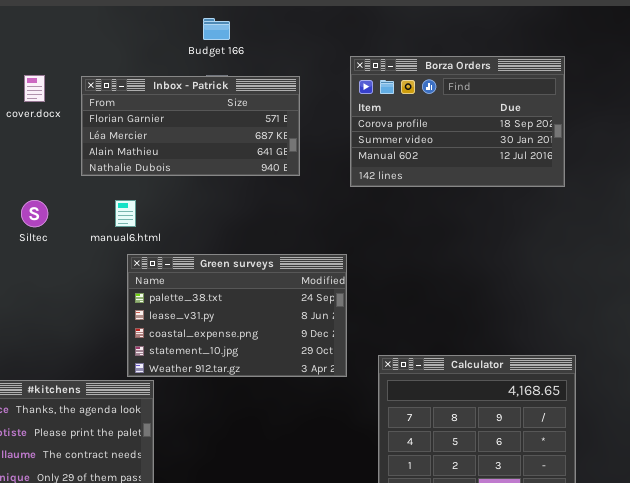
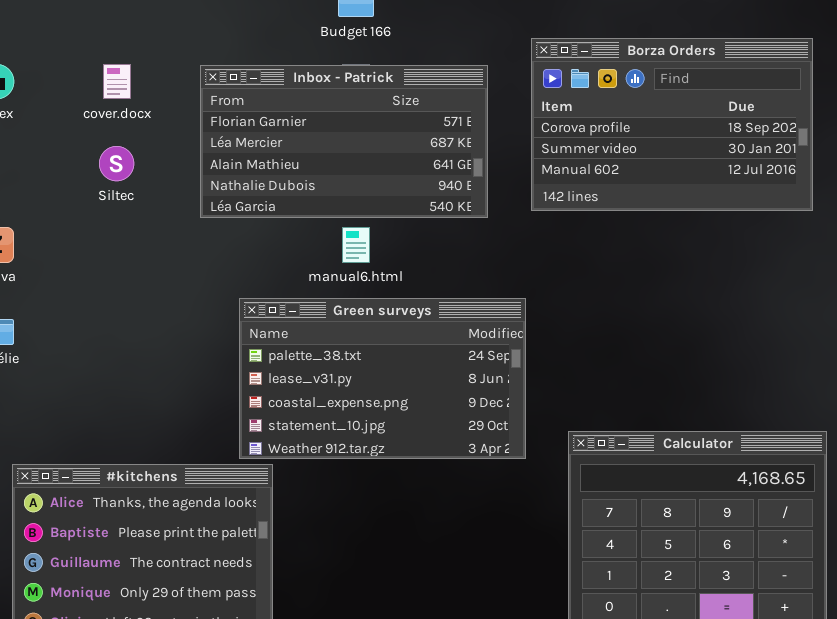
Inbox - Patrick: [81,76,300,176] -> [200,65,488,218], moved, resized
Siltec: [21,200,48,227] -> [99,146,134,181], moved
manual6.html: [115,200,136,227] -> [342,227,370,263], moved

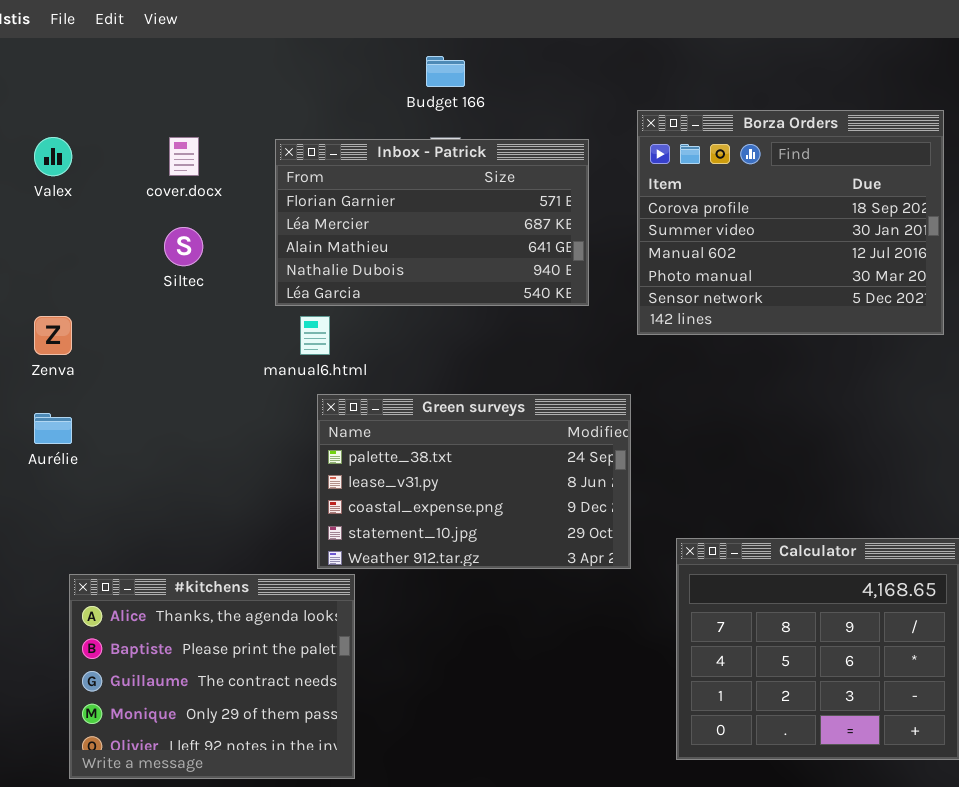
Borza Orders: [531,38,813,211] -> [637,110,944,335], resized
manual6.html: [342,227,370,263] -> [300,316,330,355], moved

